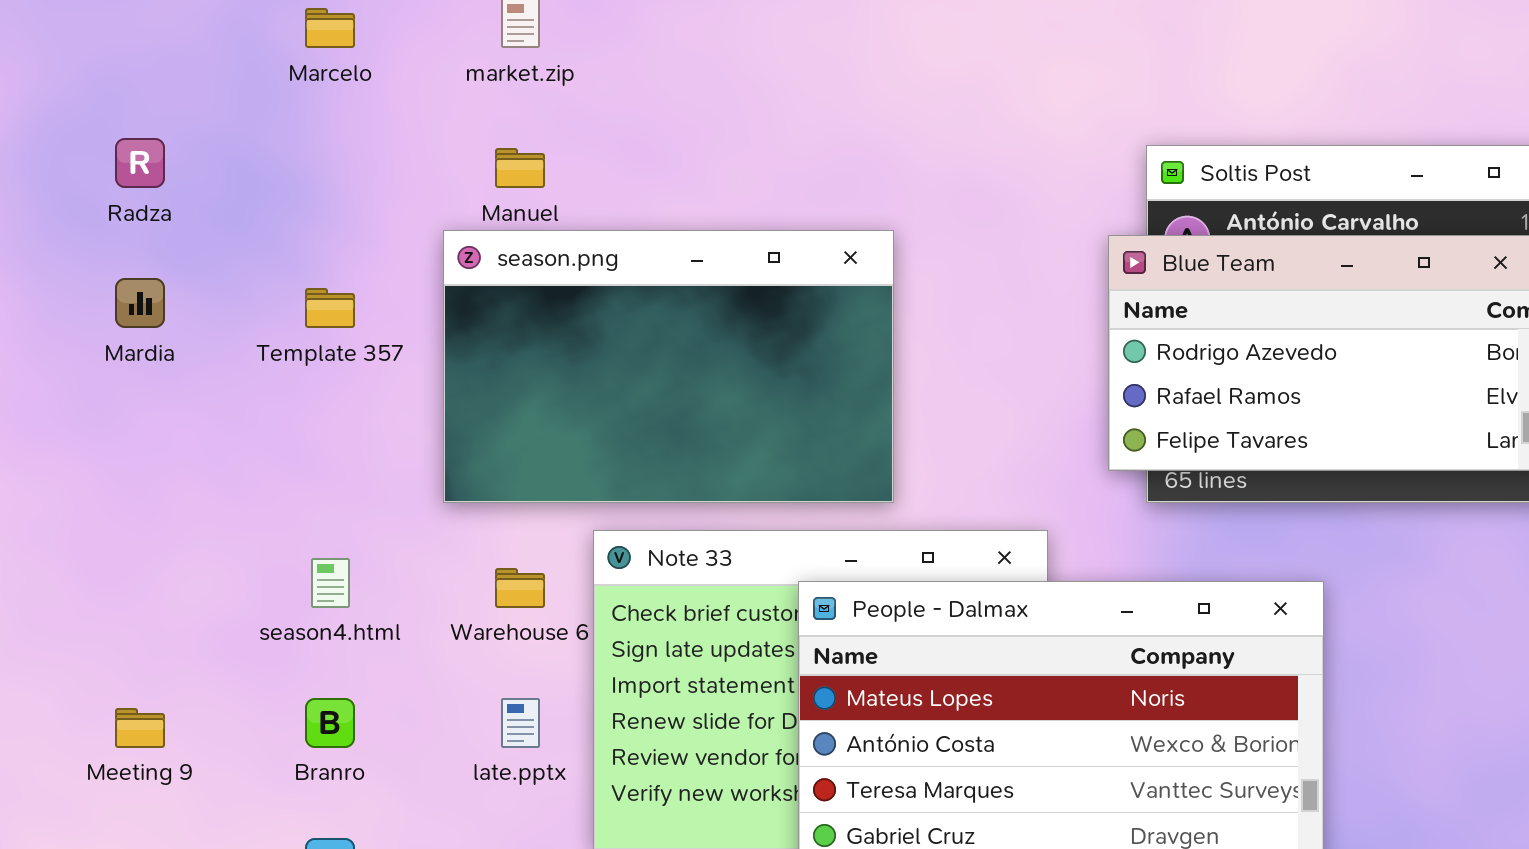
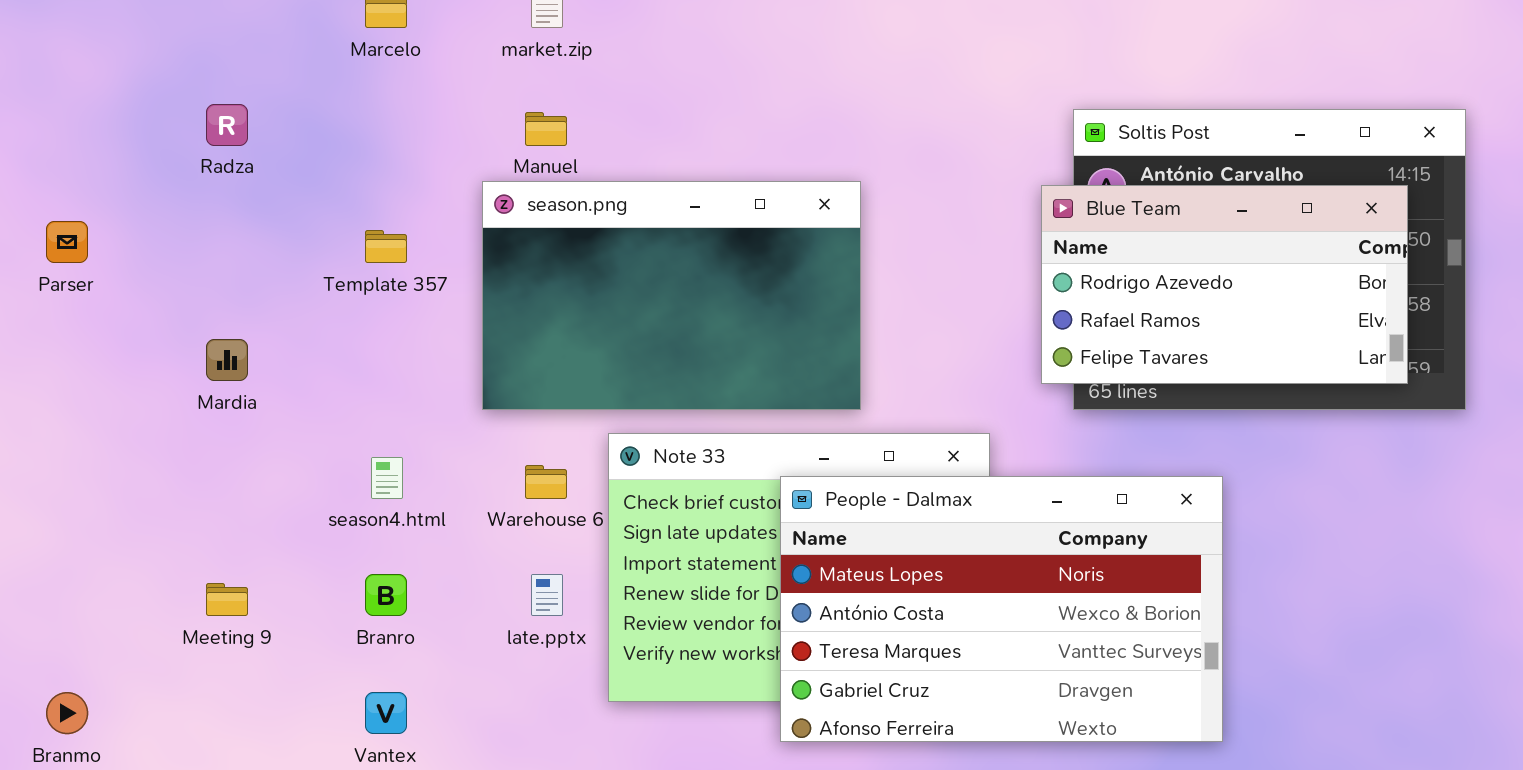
Mardia: [115,278,165,328] -> [206,339,248,381], moved

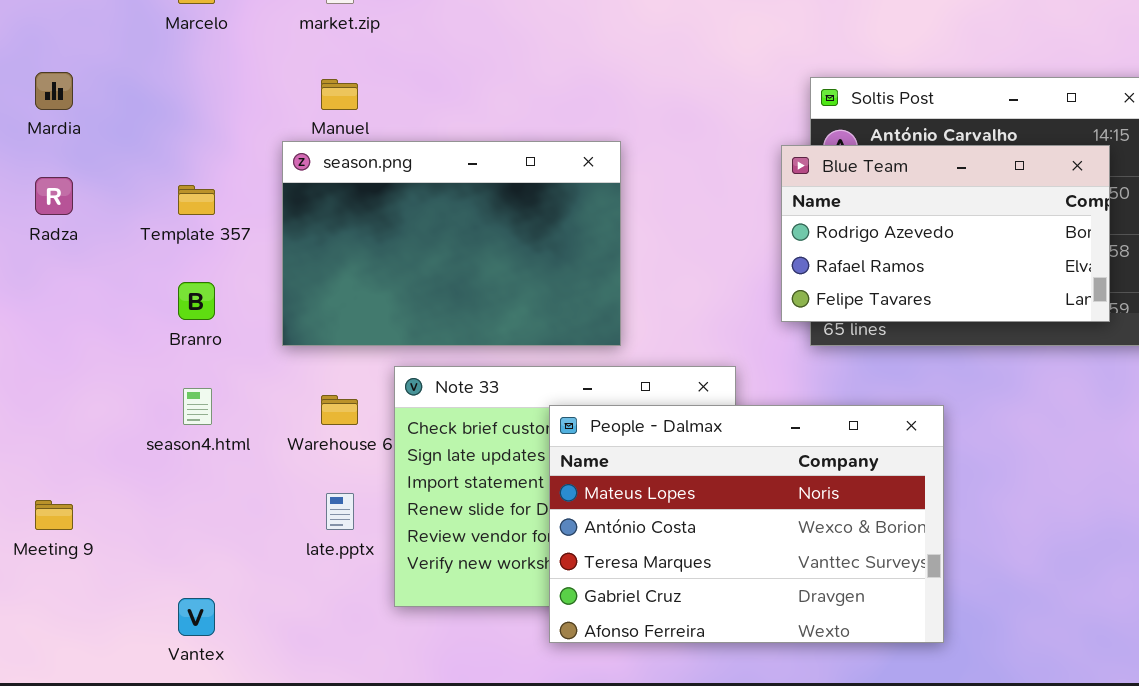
Radza: [206,104,248,146] -> [35,177,73,215], moved
Mardia: [206,339,248,381] -> [35,72,73,110], moved
Branro: [365,574,407,616] -> [178,282,215,320], moved

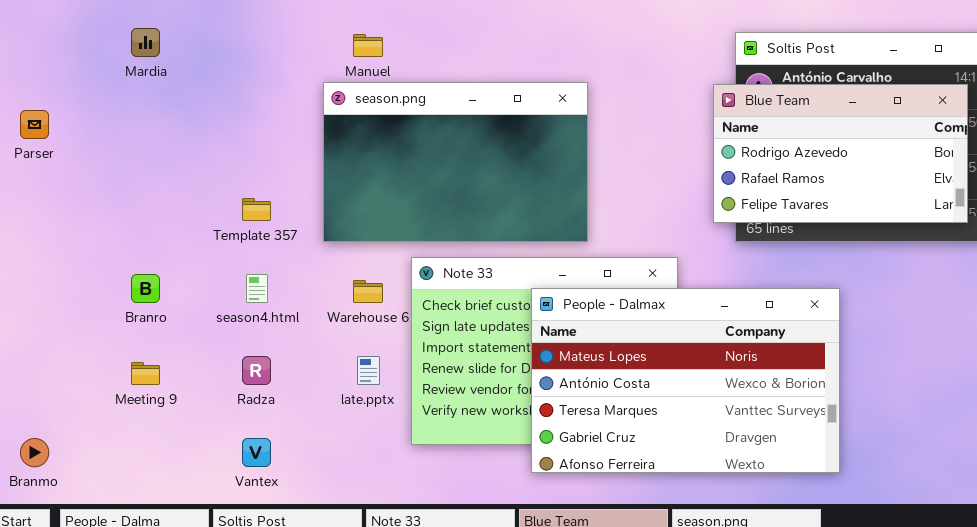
Radza: [35,177,73,215] -> [242,356,271,385], moved
Template 357: [178,185,215,215] -> [242,198,271,221], moved
Branro: [178,282,215,320] -> [131,274,160,303], moved

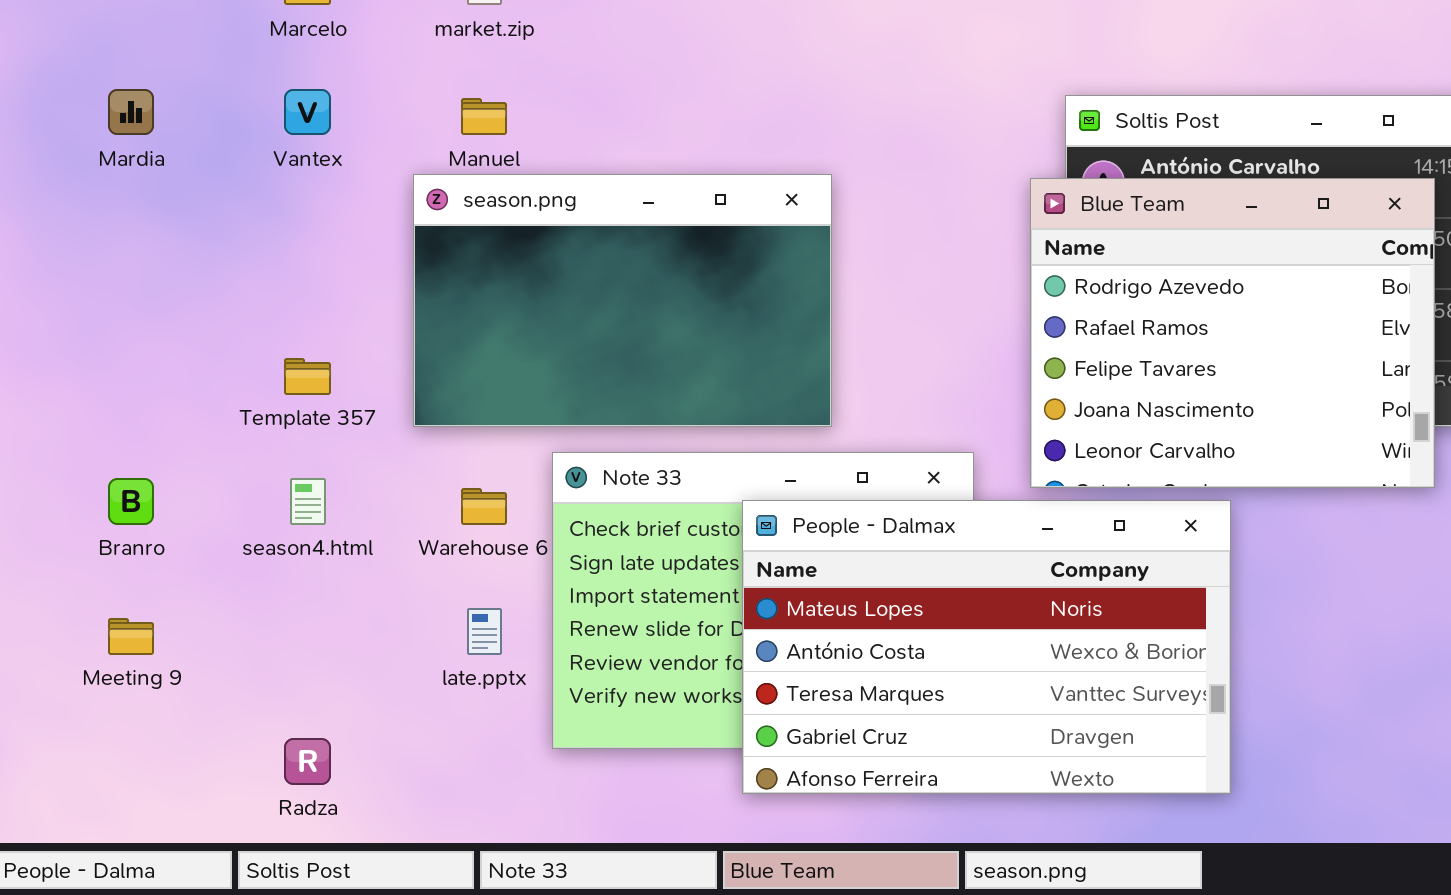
Blue Team: [713,84,968,223] -> [1030,178,1435,488], resized
Radza: [242,356,271,385] -> [284,738,331,785], moved
Vantex: [242,438,271,467] -> [284,89,331,135], moved

